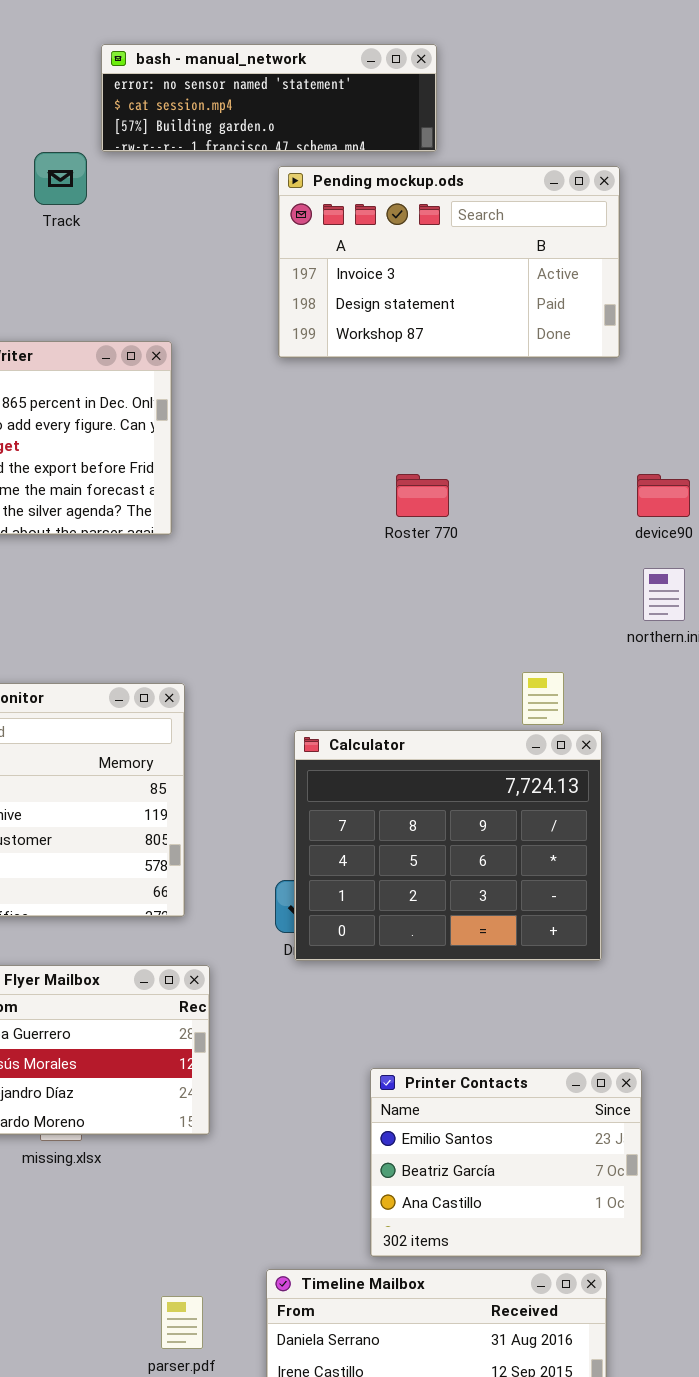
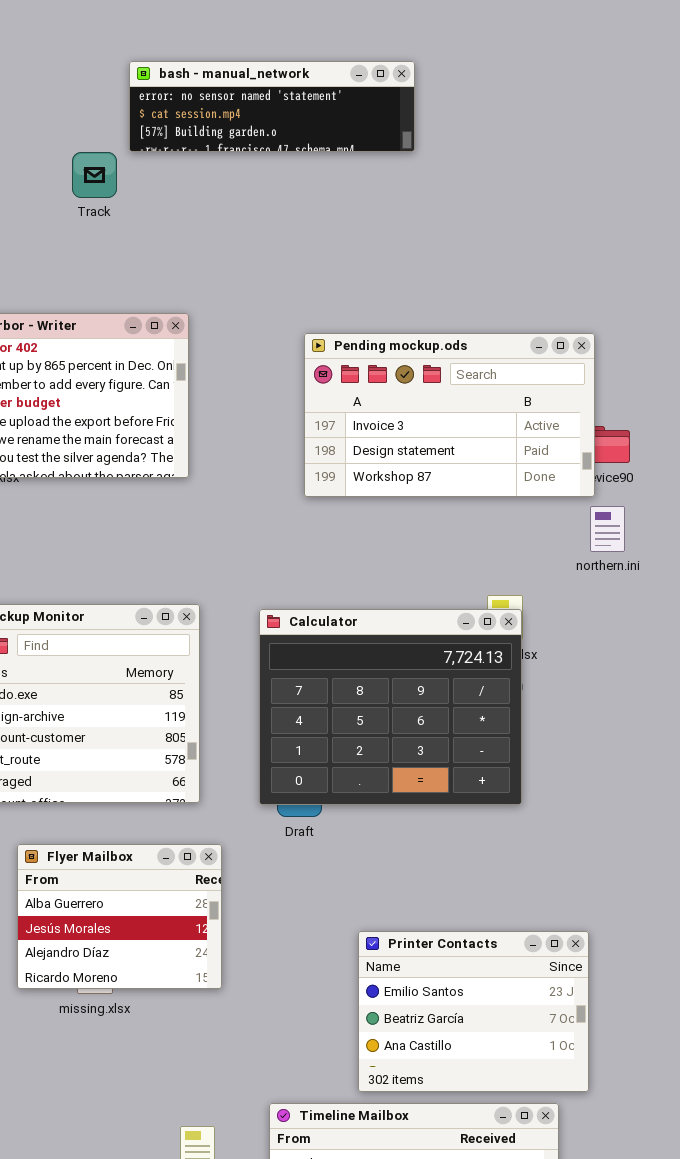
Pending mockup.ods: [278,166,620,358] -> [304,333,595,497], moved
Calculator: [294,730,602,961] -> [259,609,522,805], moved

